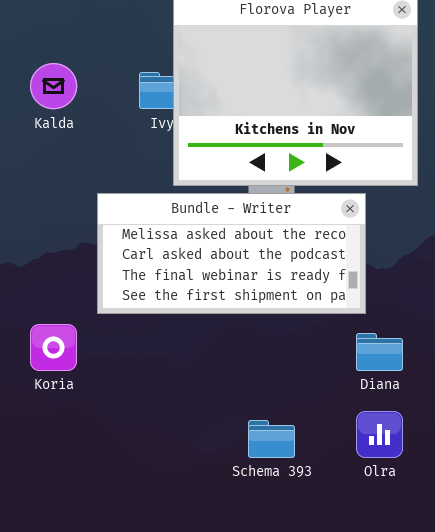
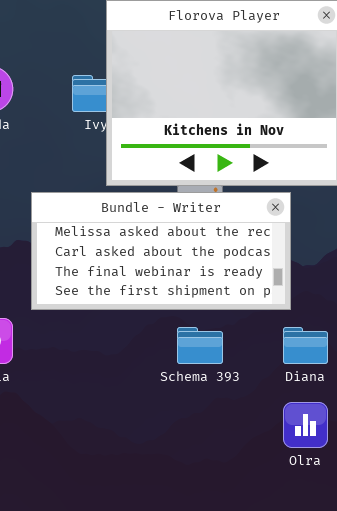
Schema 393: [248,420,295,458] -> [177,327,223,364], moved

